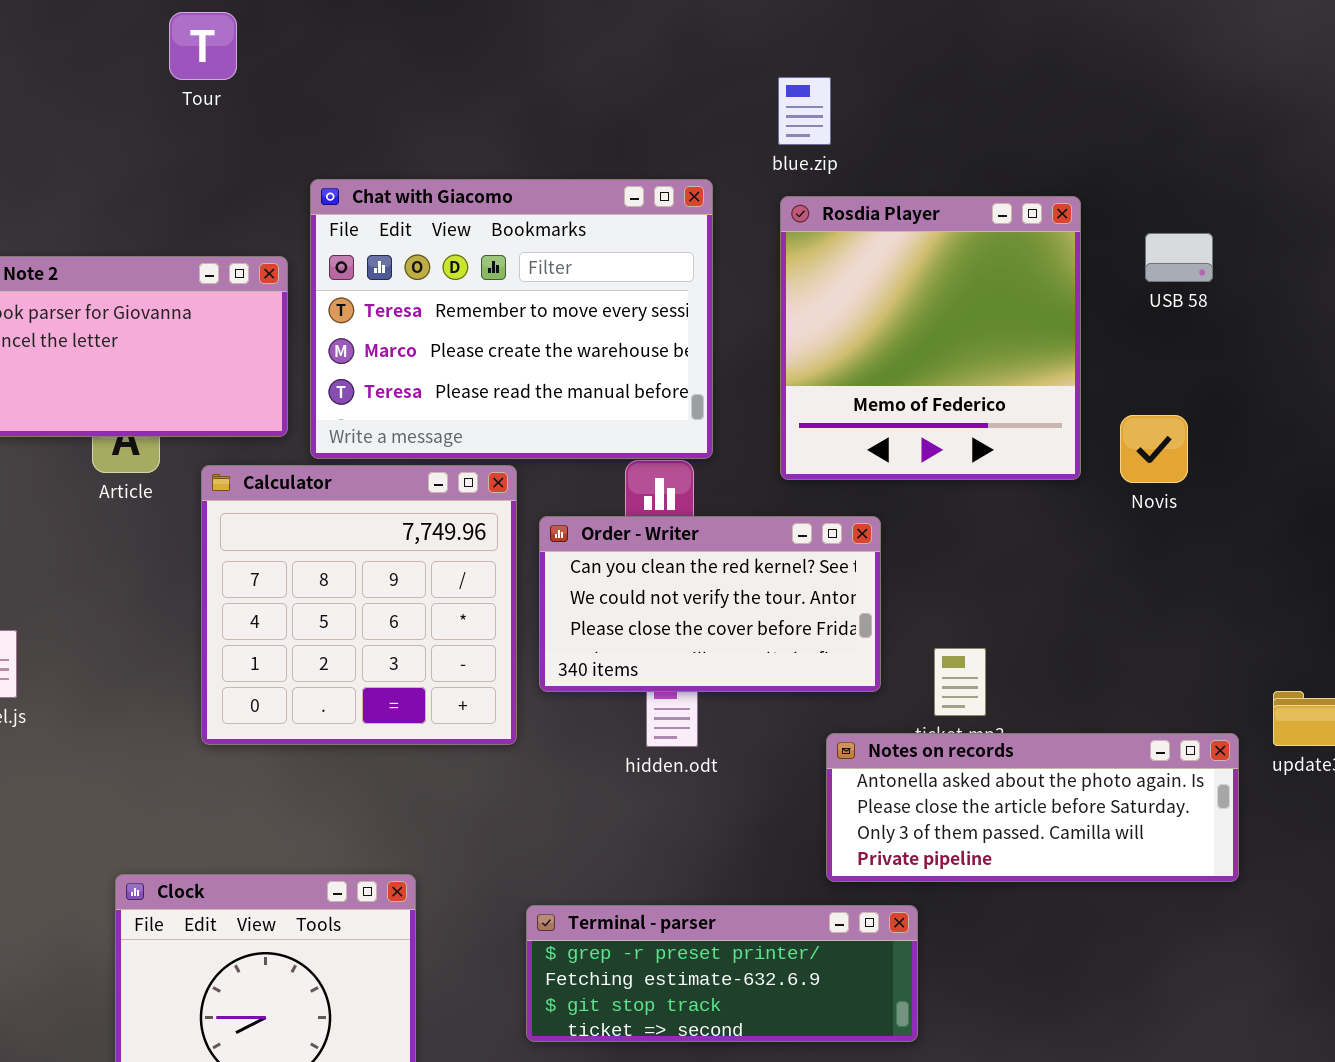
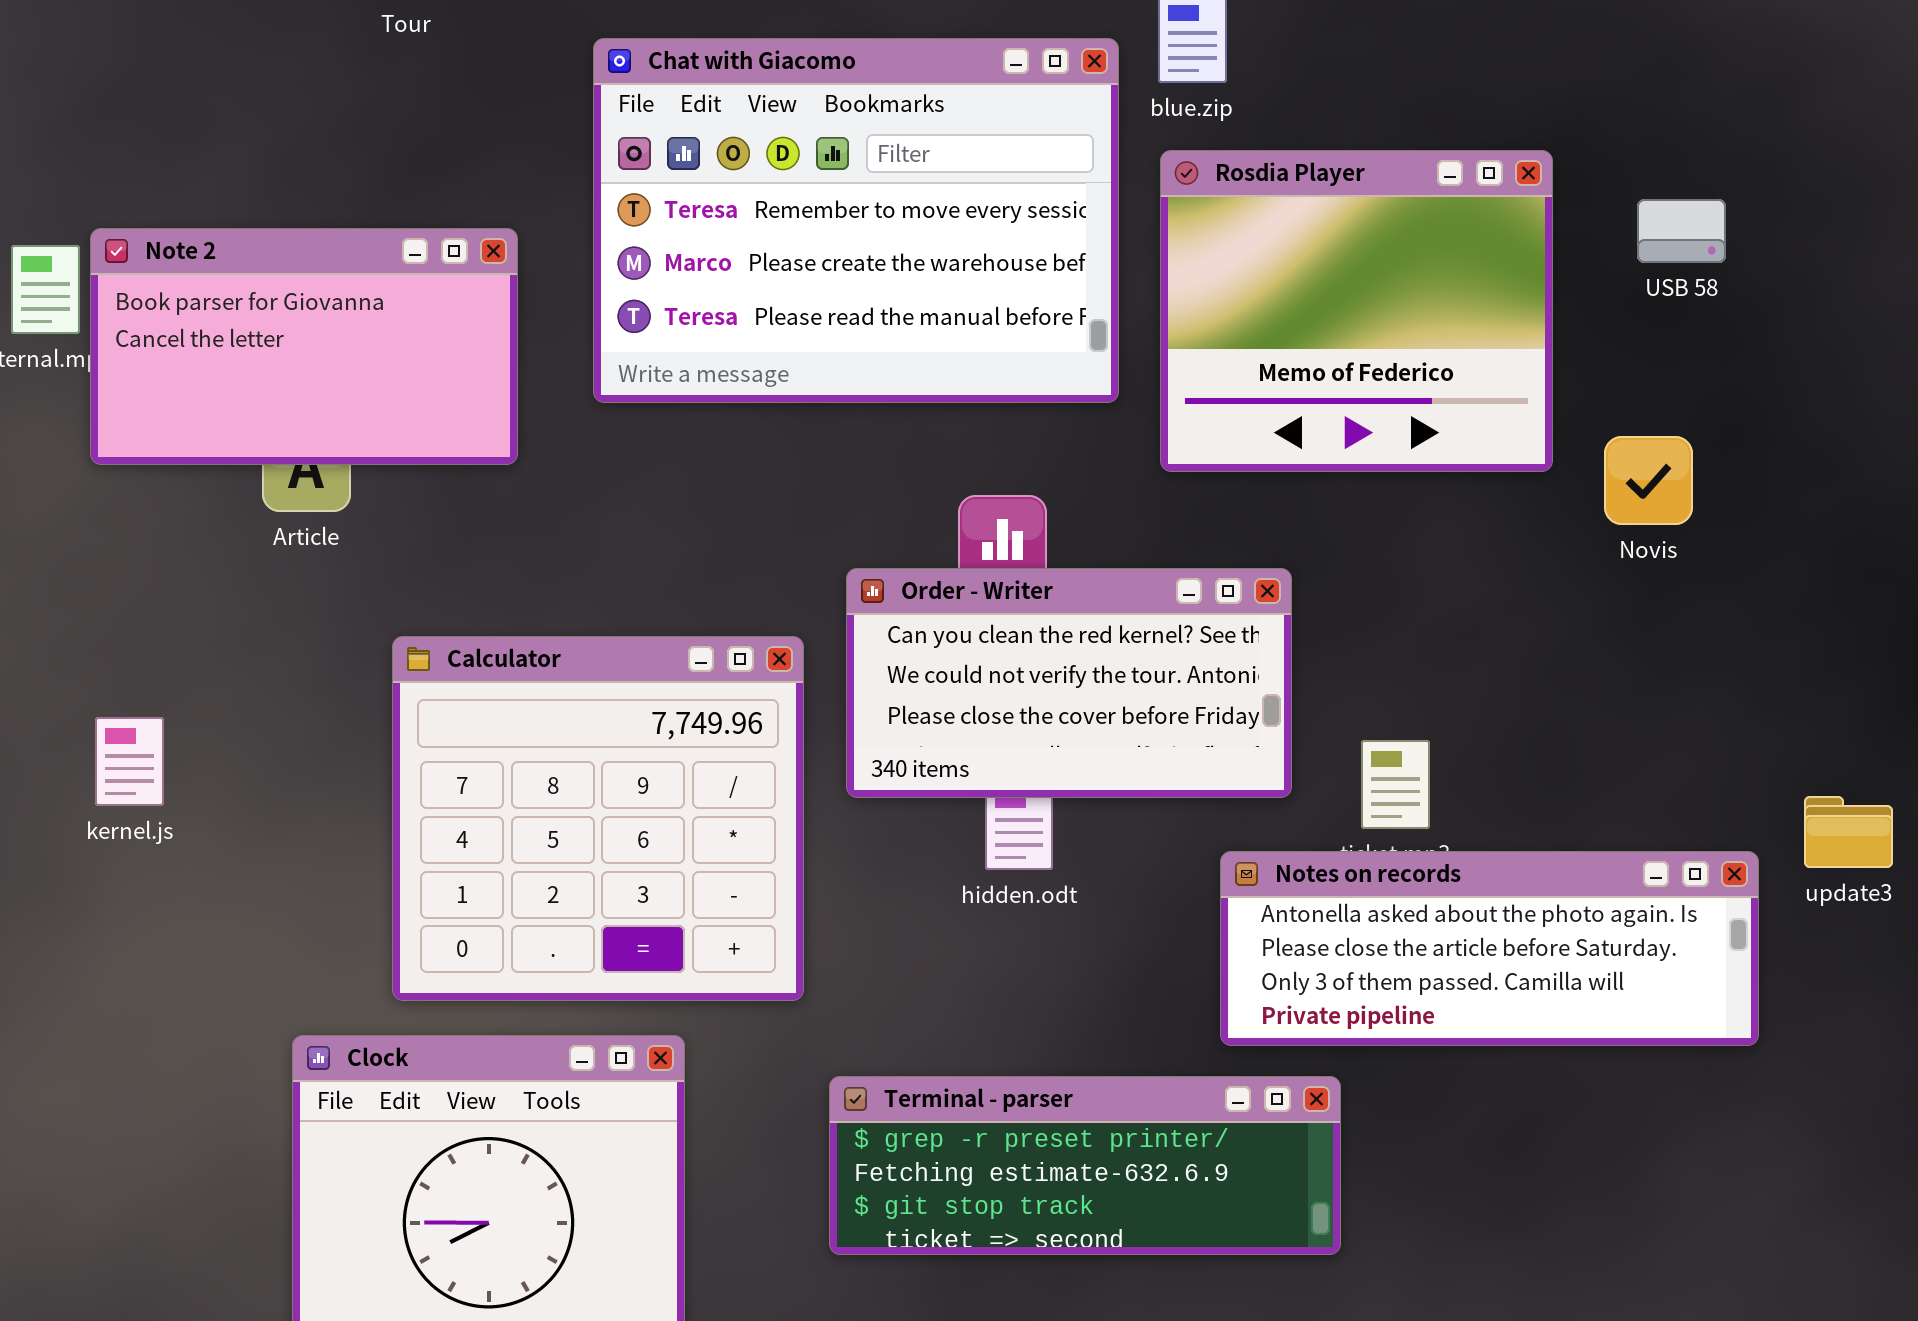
Chat with Giacomo: [310,179,713,459] -> [593,38,1119,403], moved
Rosdia Player: [780,196,1081,480] -> [1160,150,1553,472], resized
Calculator: [201,465,517,745] -> [392,636,804,1001], moved

